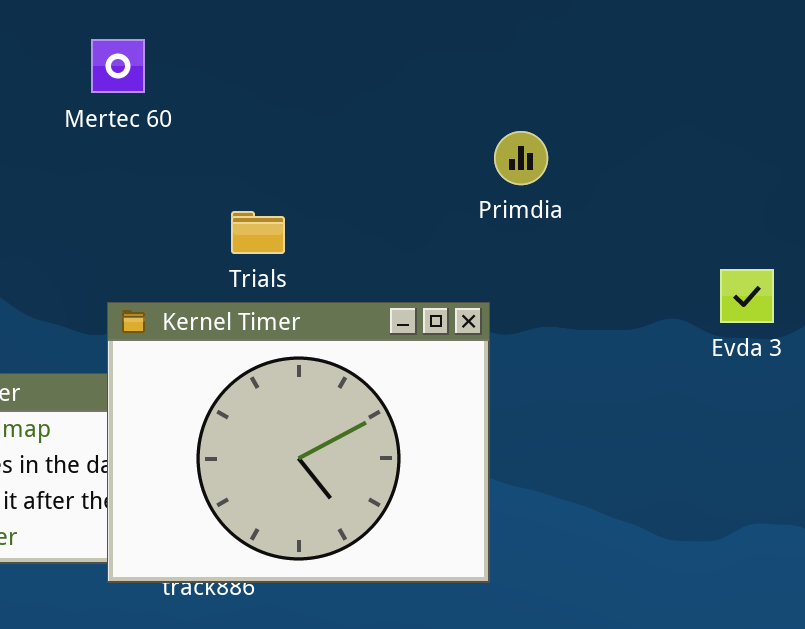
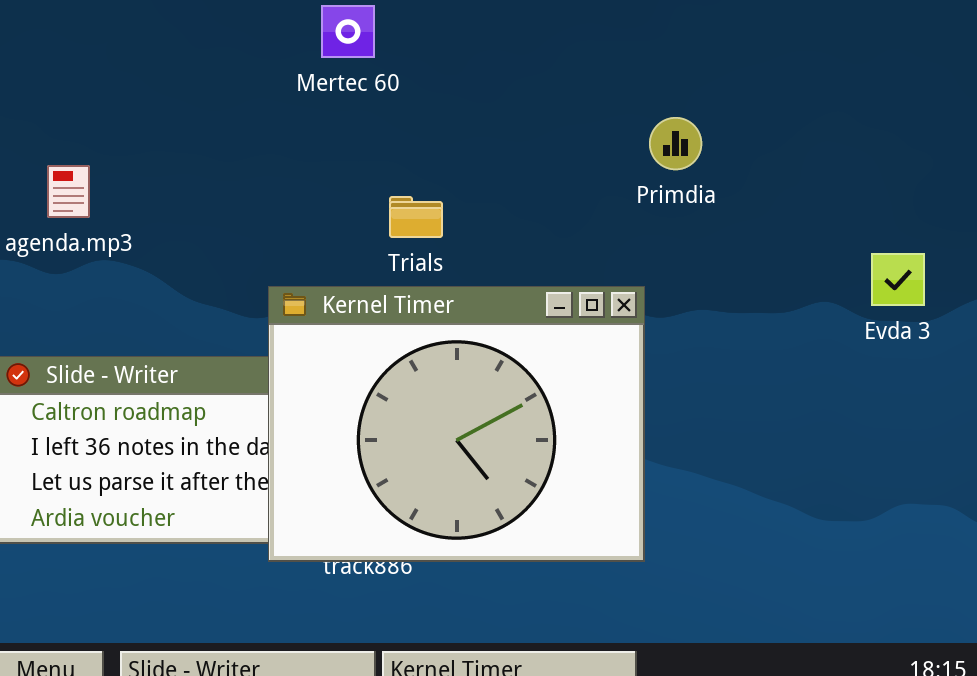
Mertec 60: [91,39,145,93] -> [321,5,375,58], moved

